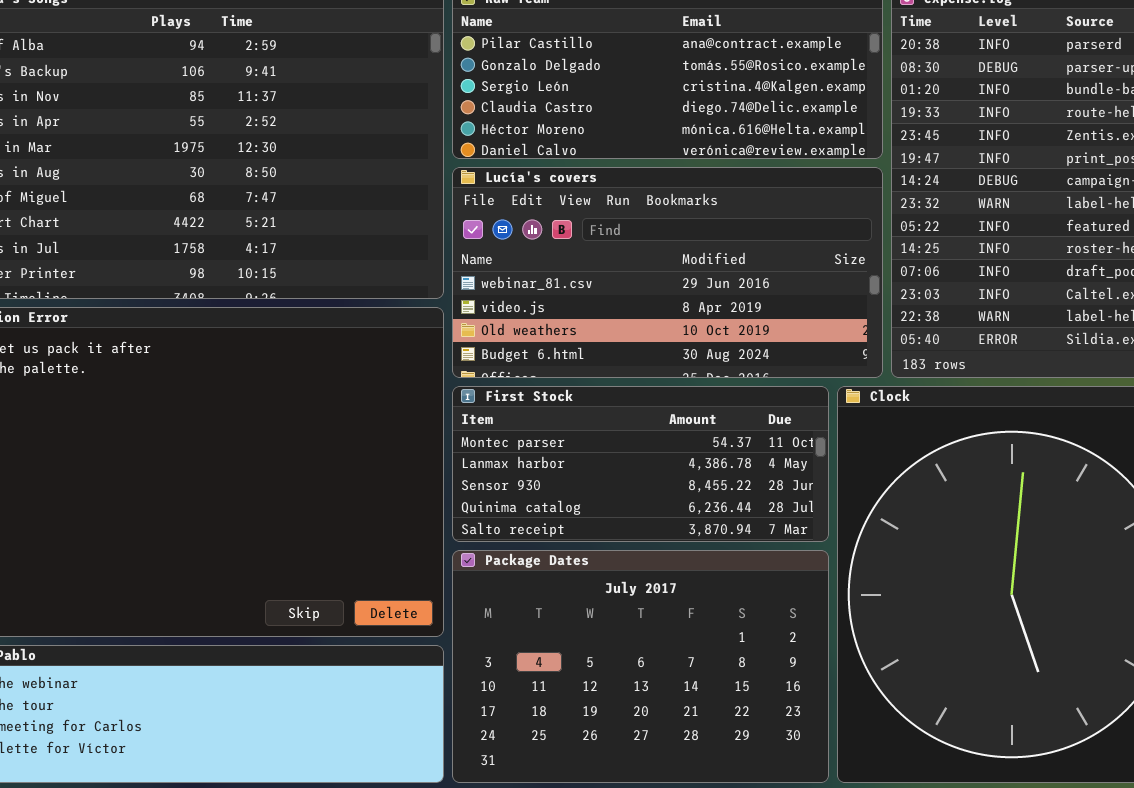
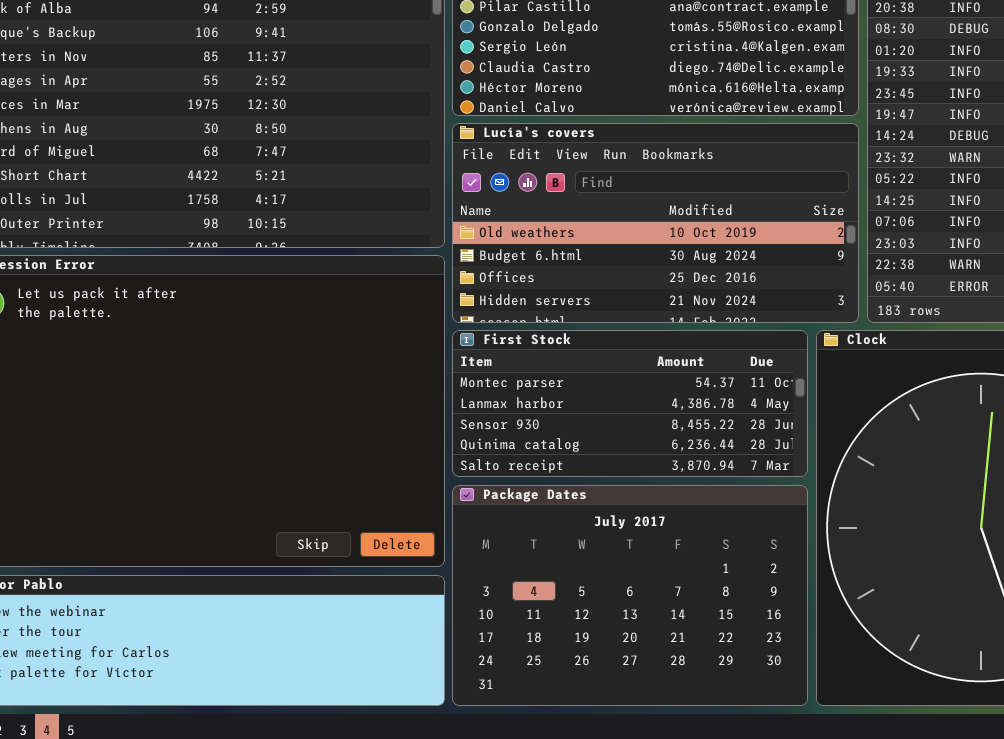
Lucía's covers: [452,167,883,378] -> [452,123,859,323], scrolled down 2 rows

